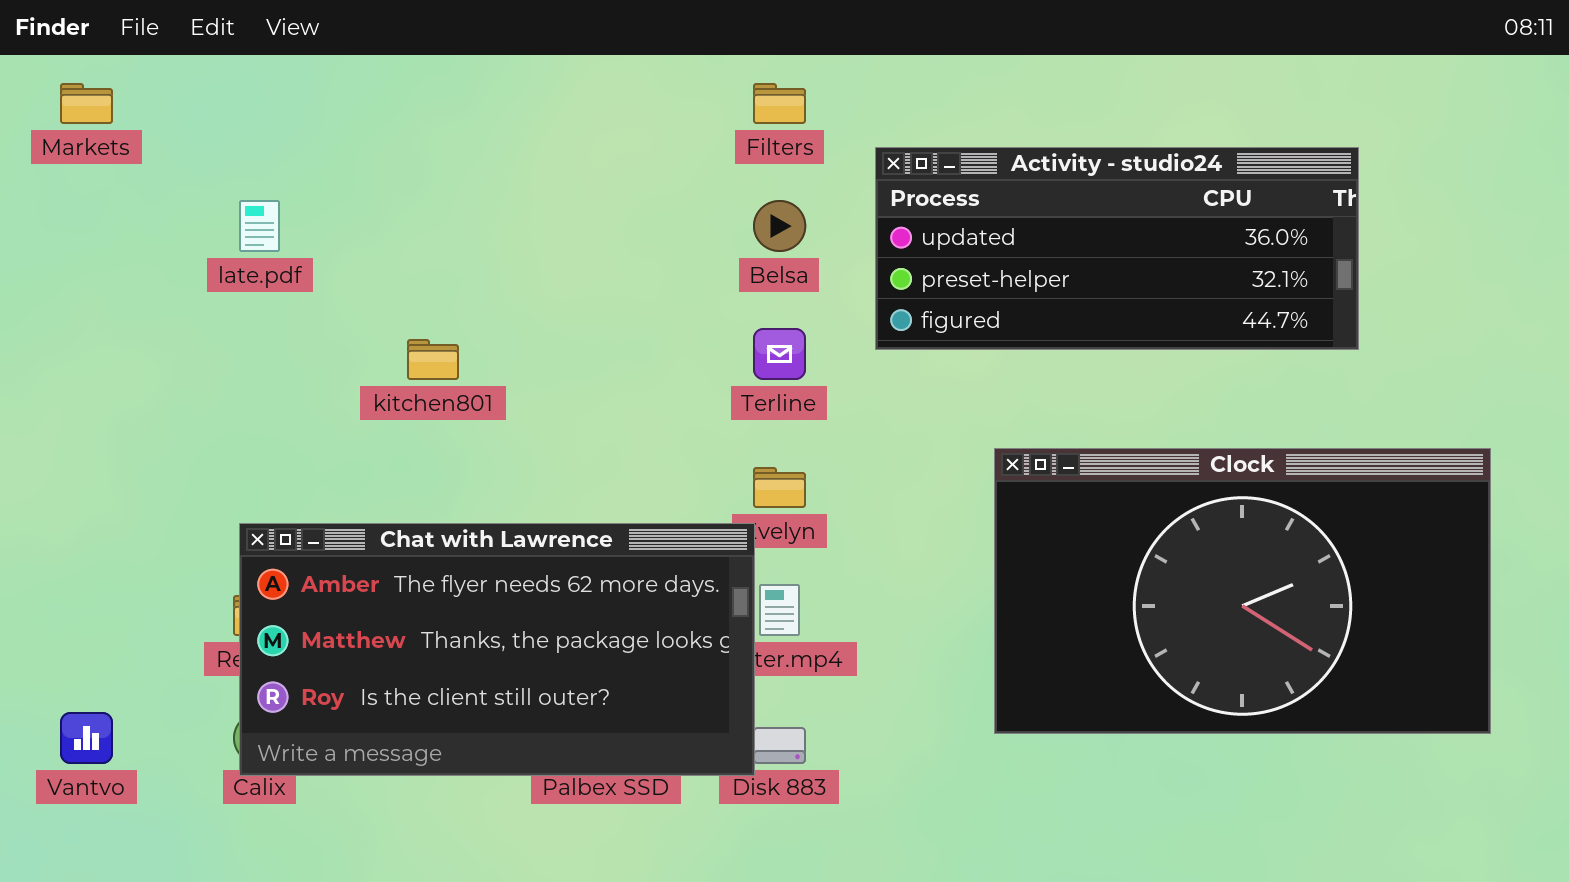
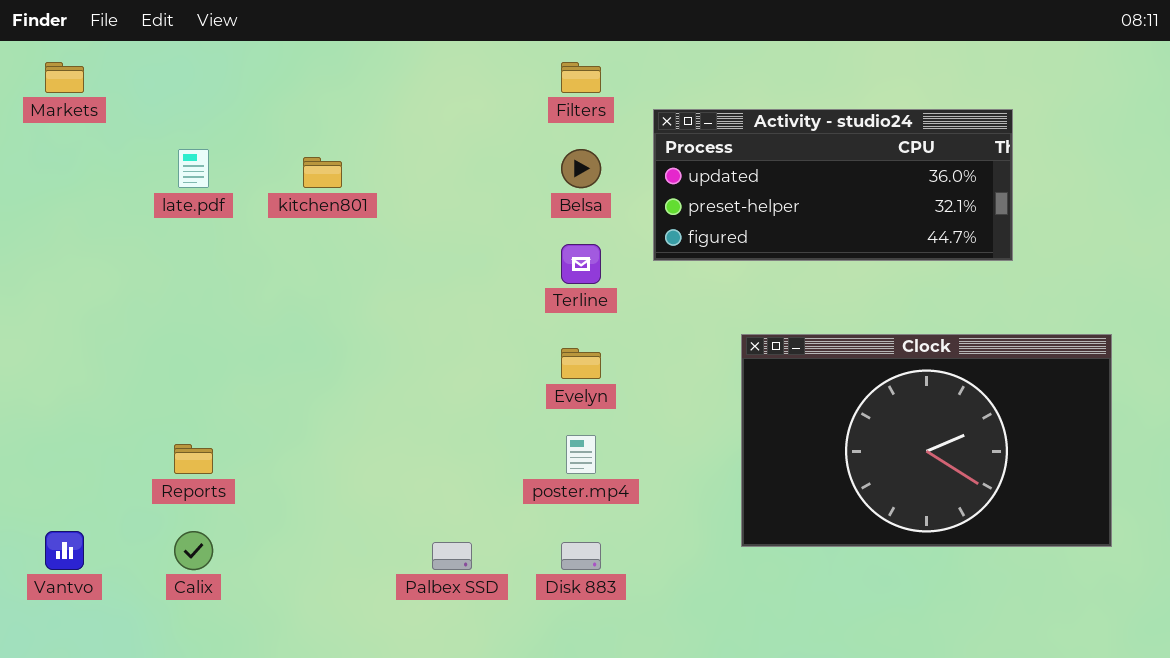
kitchen801: [407,339,459,380] -> [303,157,342,188], moved
Chat with Lawrence: [239,523,755,776] -> none, closed

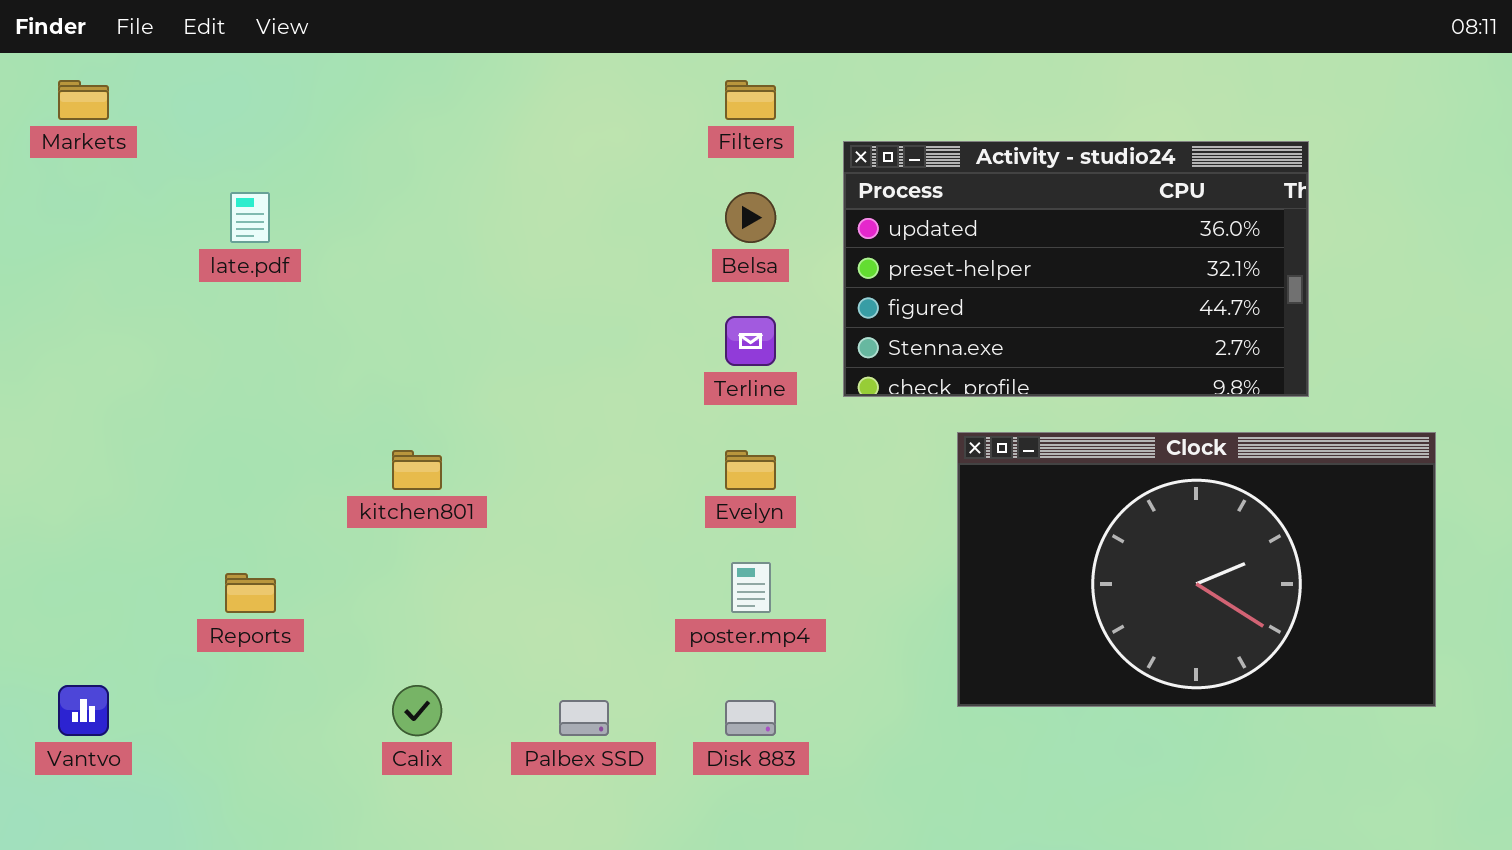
Activity - studio24: [653,109,1013,261] -> [843,141,1309,397], resized
kitchen801: [303,157,342,188] -> [392,450,442,490], moved
Calix: [174,531,213,570] -> [392,685,442,736], moved

